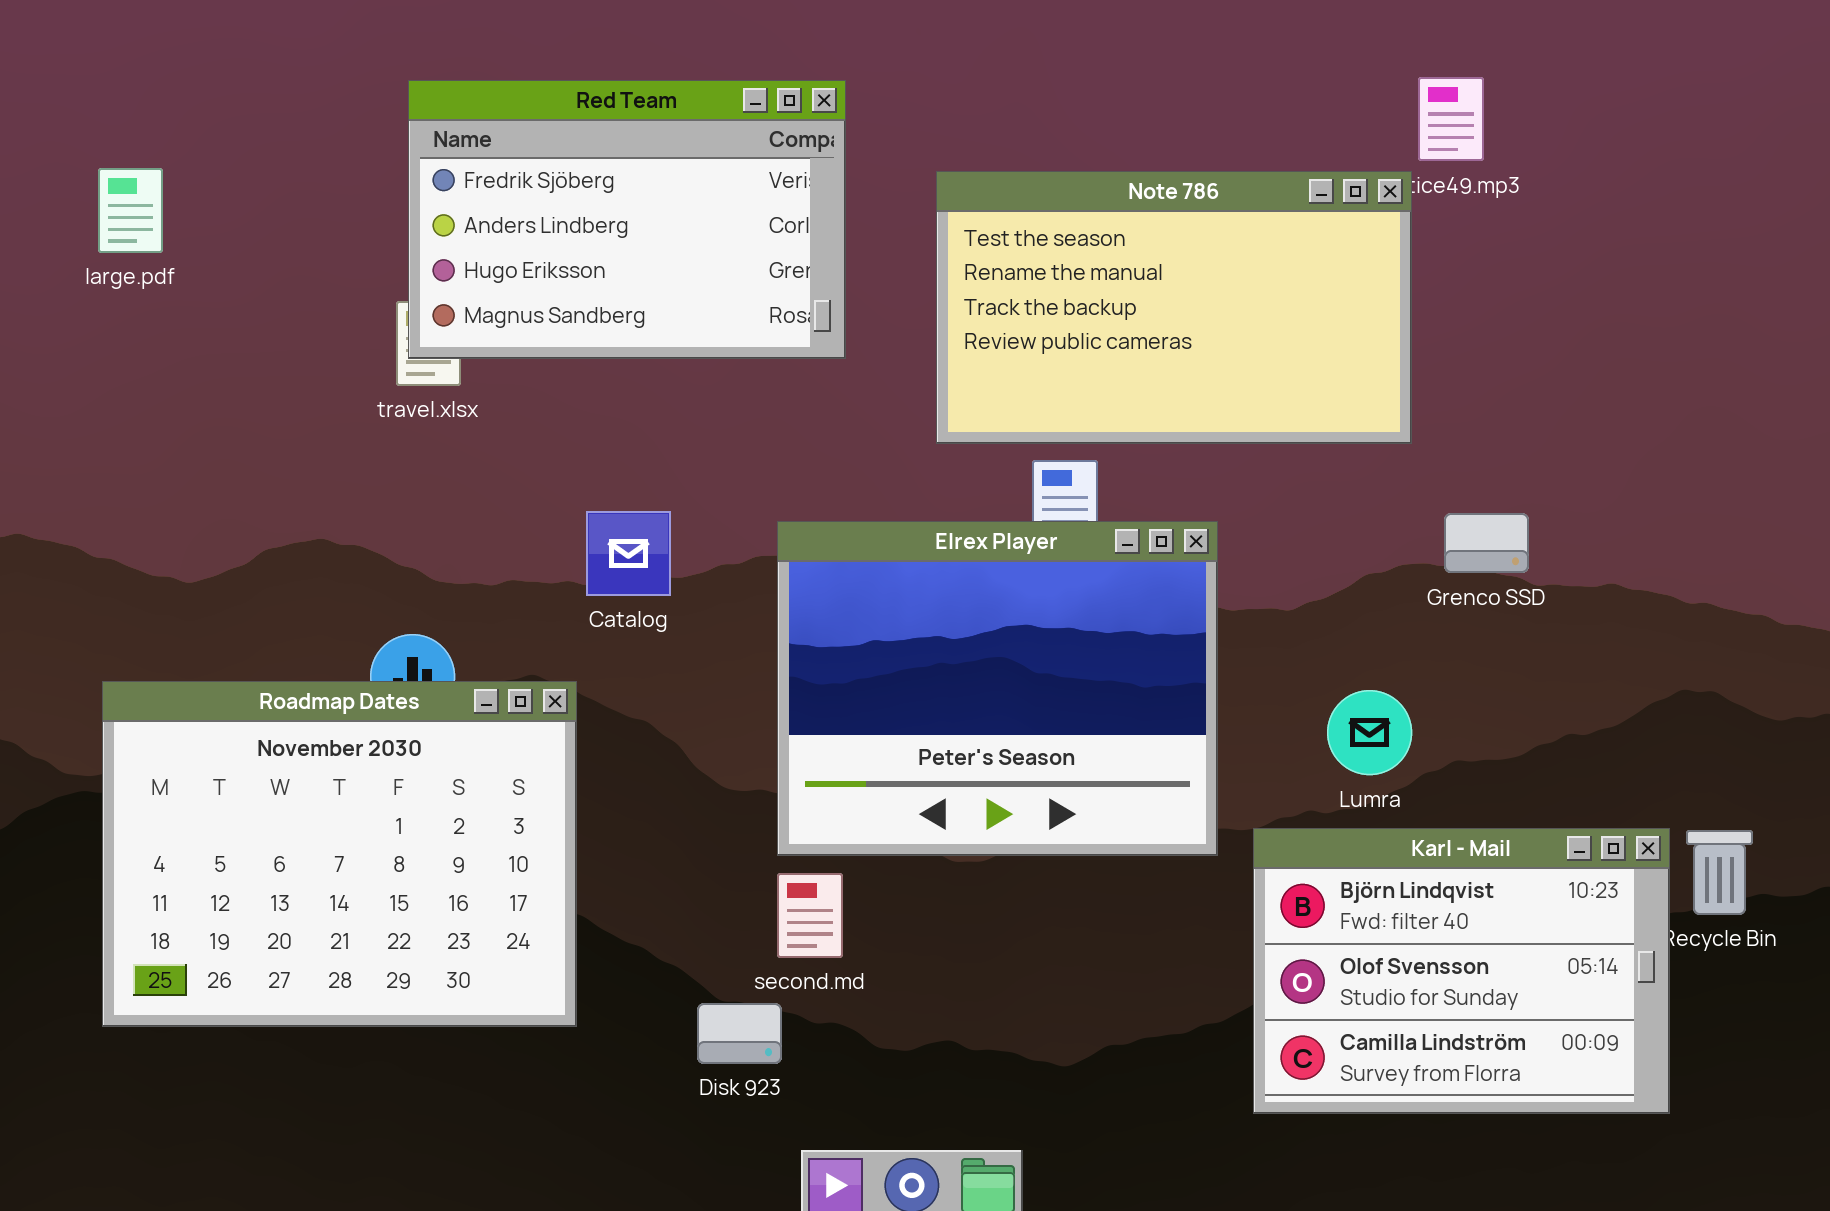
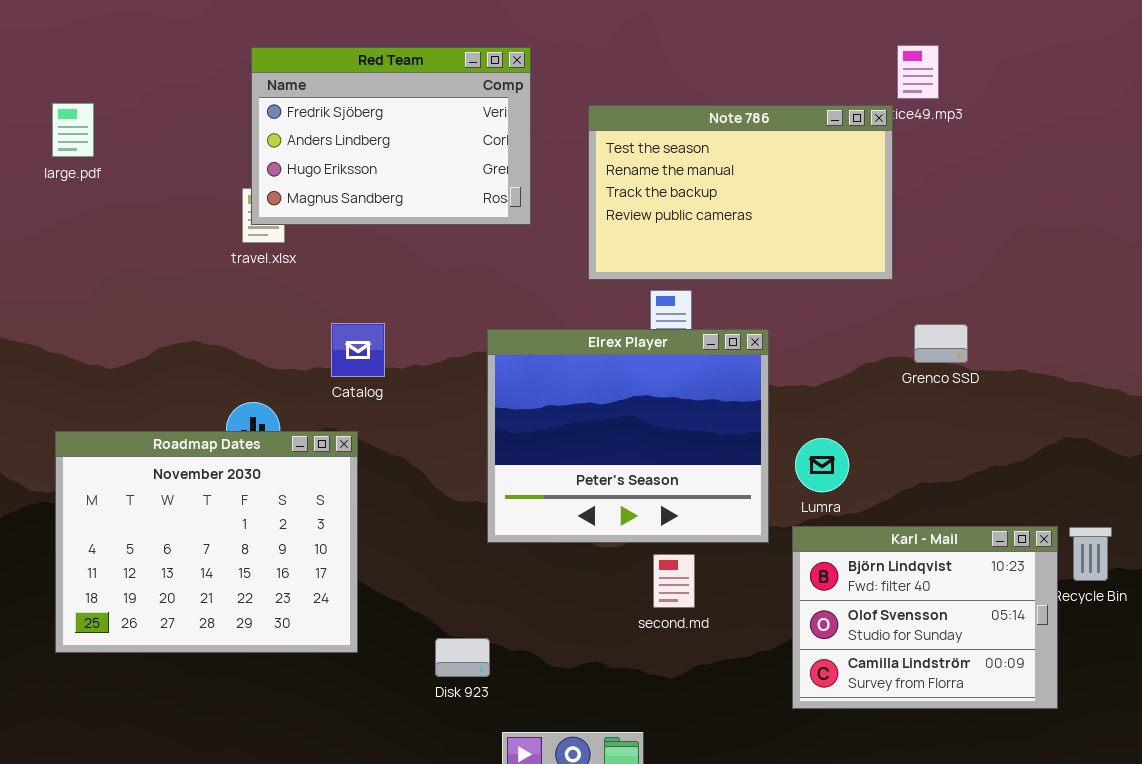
Catalog: [586,511,671,596] -> [331,323,385,377], moved
Lumra: [1327,690,1412,775] -> [795,438,849,492], moved
second.md: [777,873,843,958] -> [653,554,695,608], moved

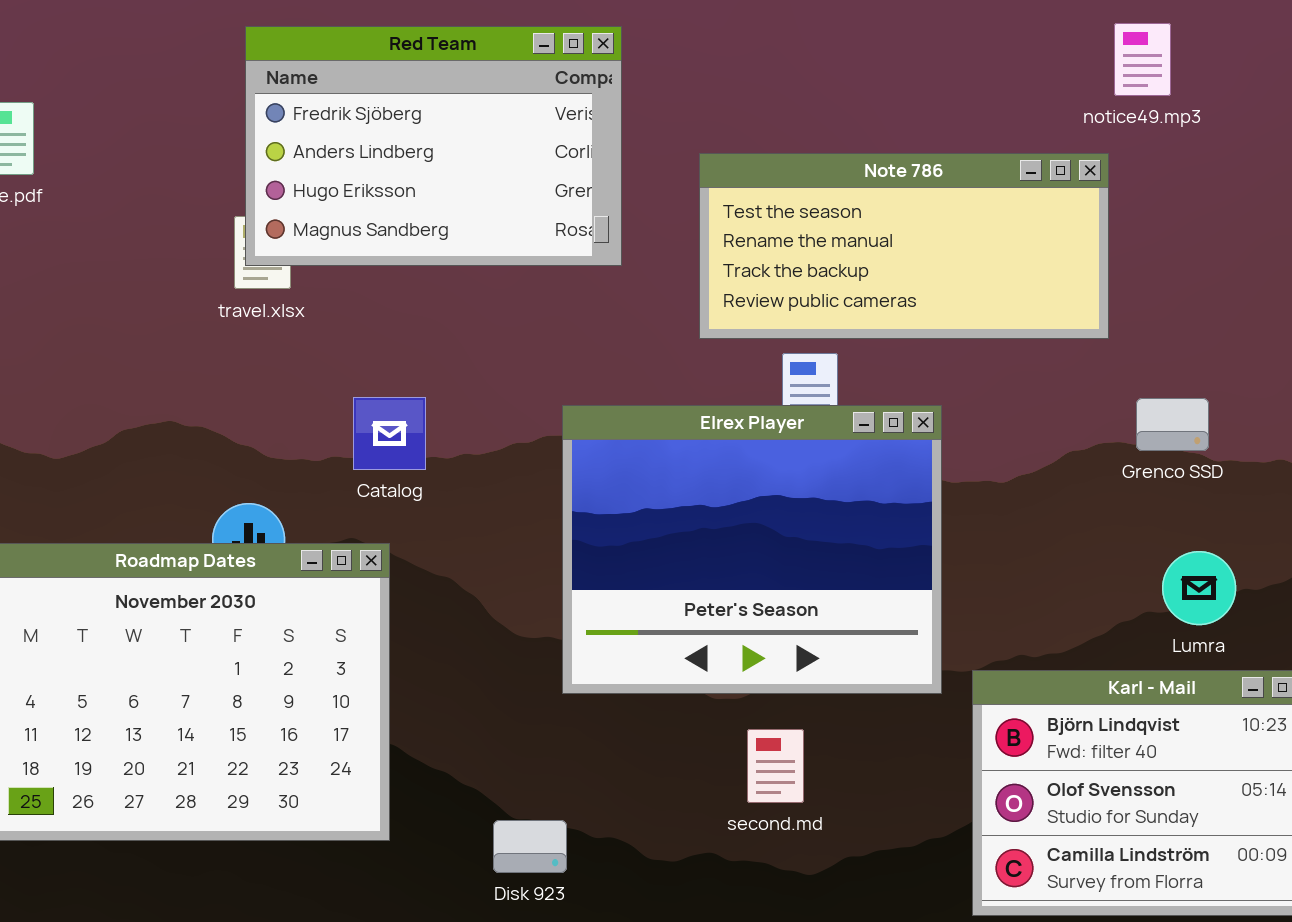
Note 786: [588,105,893,280] -> [699,153,1109,339], resized
Lumra: [795,438,849,492] -> [1162,551,1236,625], moved
second.md: [653,554,695,608] -> [747,729,804,803], moved

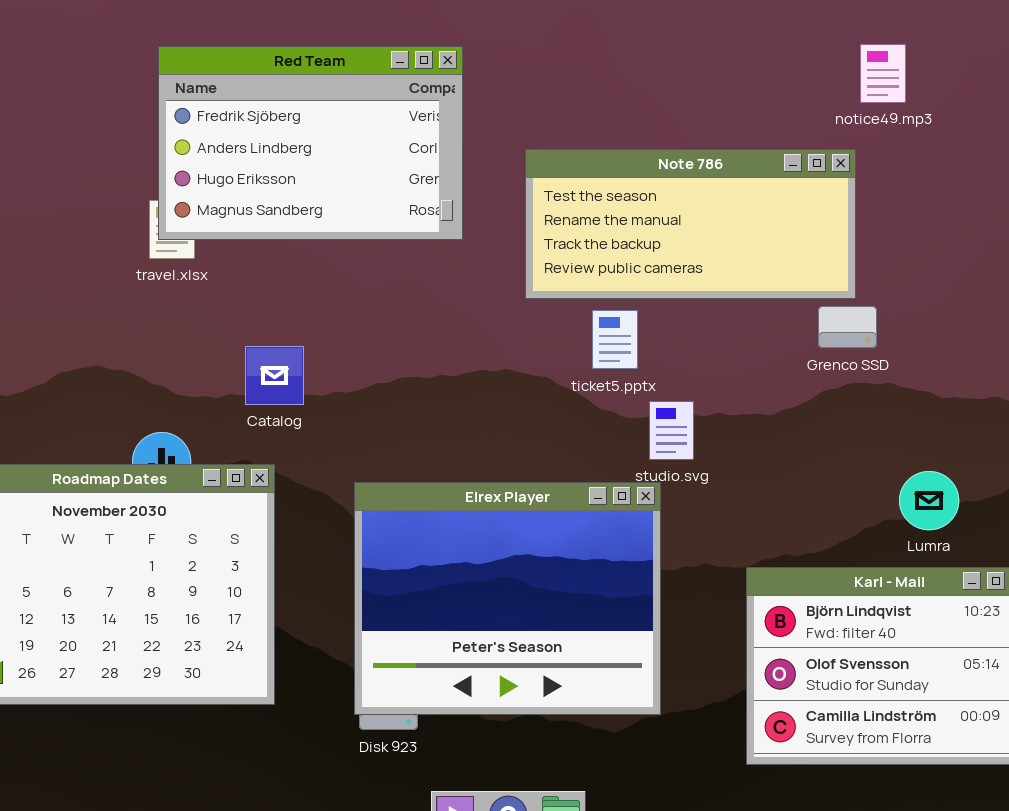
Grenco SSD: [1136,398,1209,451] -> [818,306,877,348], moved
Elrex Player: [562,405,942,694] -> [354,482,661,715], moved

